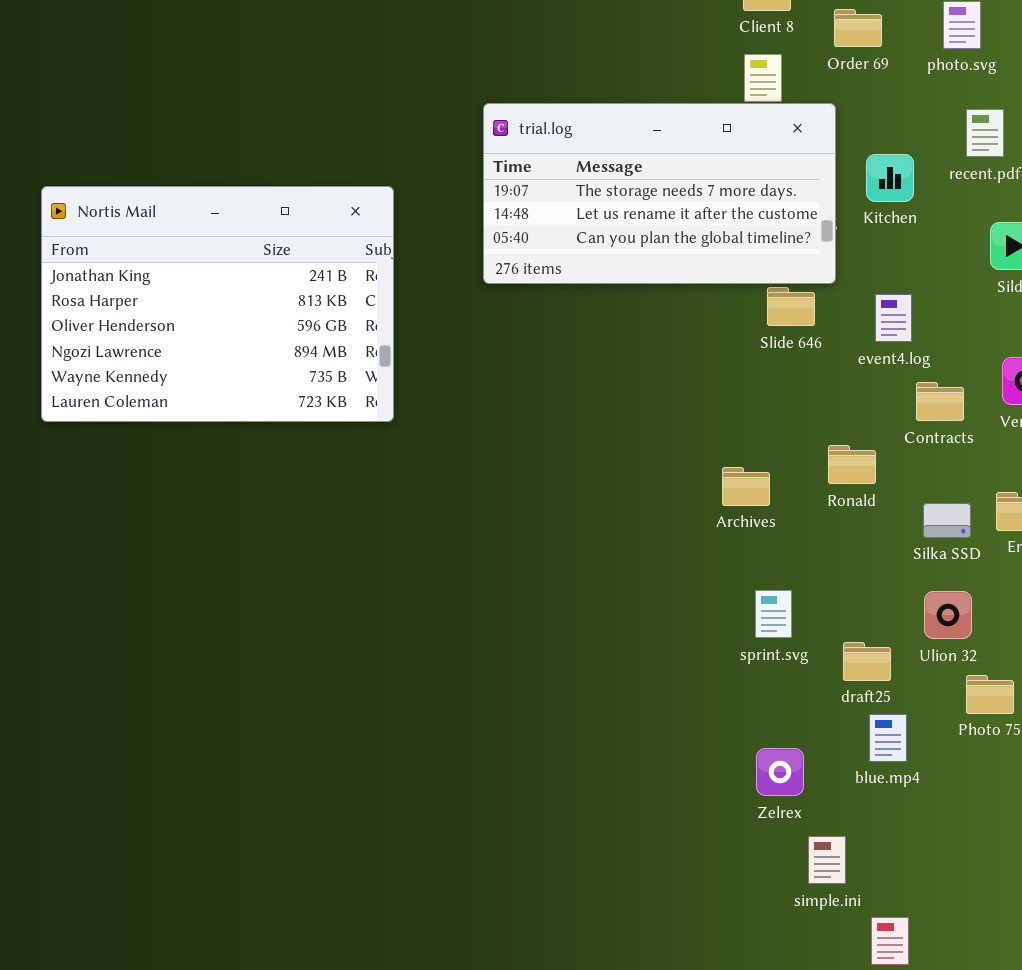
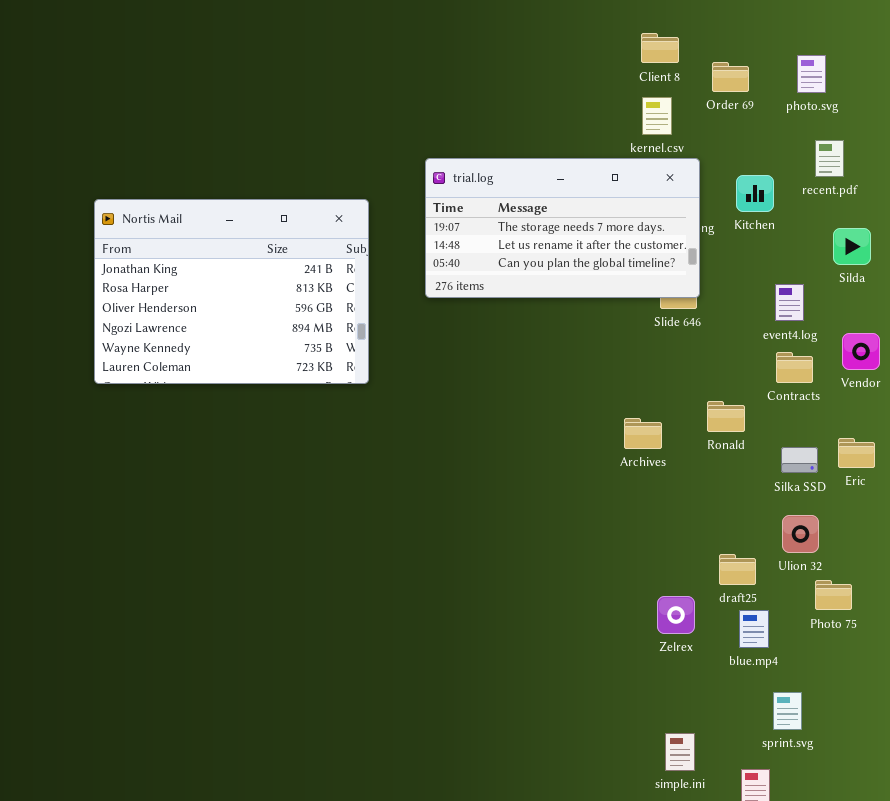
trial.log: [483,103,836,284] -> [425,158,700,298], moved
event4.log: [875,294,912,342] -> [775,284,804,321], moved
sprint.svg: [755,590,792,638] -> [773,692,802,730], moved
Zelrex: [756,748,804,796] -> [657,596,695,634], moved
simple.ini: [808,836,846,884] -> [665,733,695,771], moved

